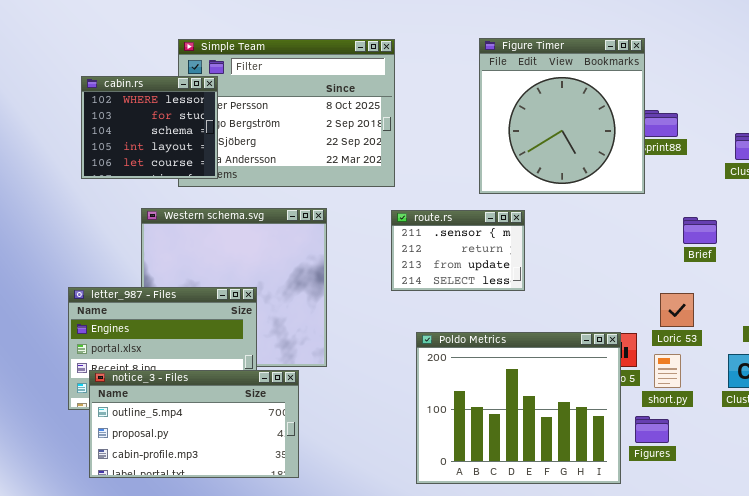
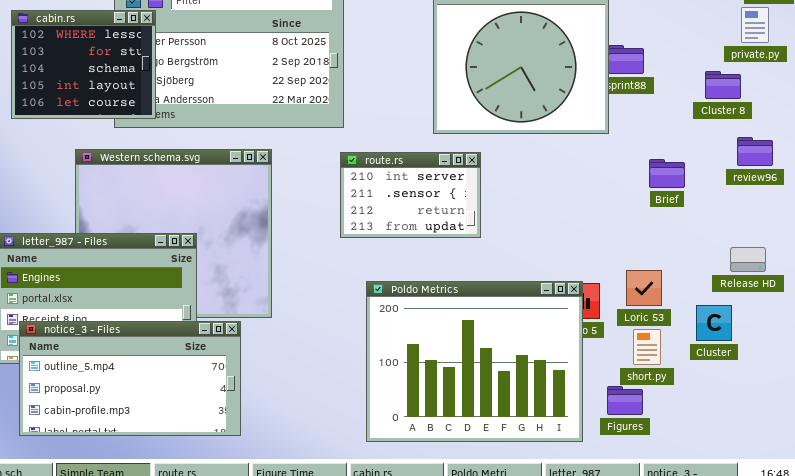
route.rs: [391,210,525,291] -> [340,152,481,238], scrolled up 1 row
Loric 53: [660,293,694,327] -> [626,270,662,306], moved
short.py: [654,354,681,388] -> [633,329,661,365], moved
Figures: [635,416,669,443] -> [607,386,643,415], moved

